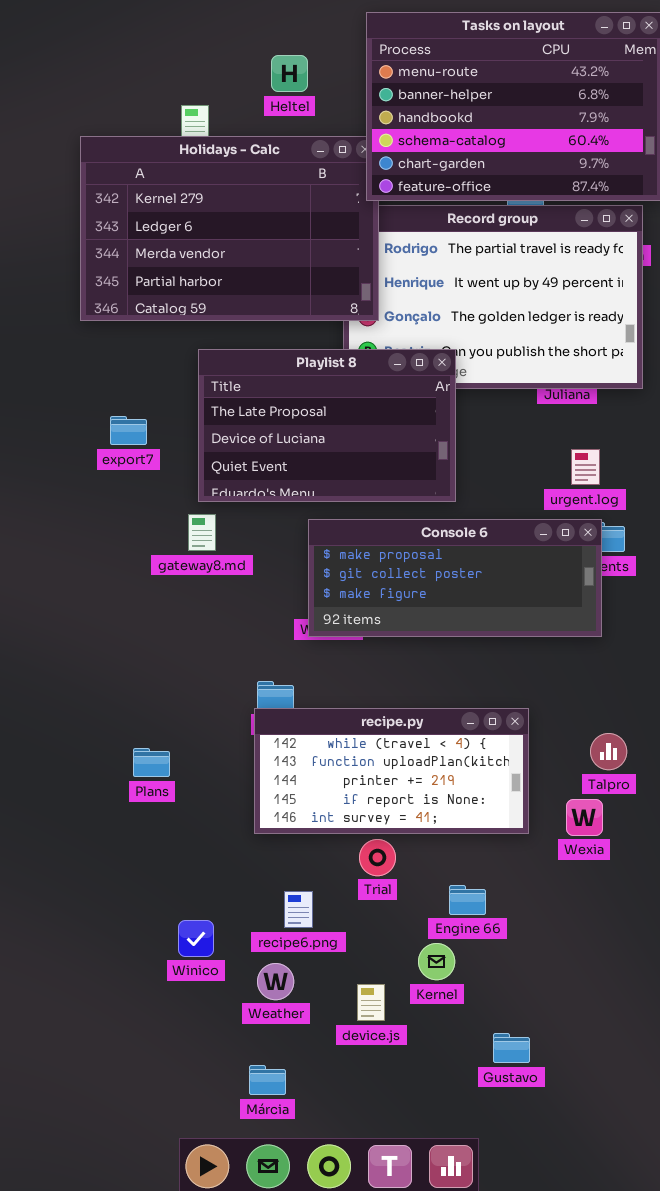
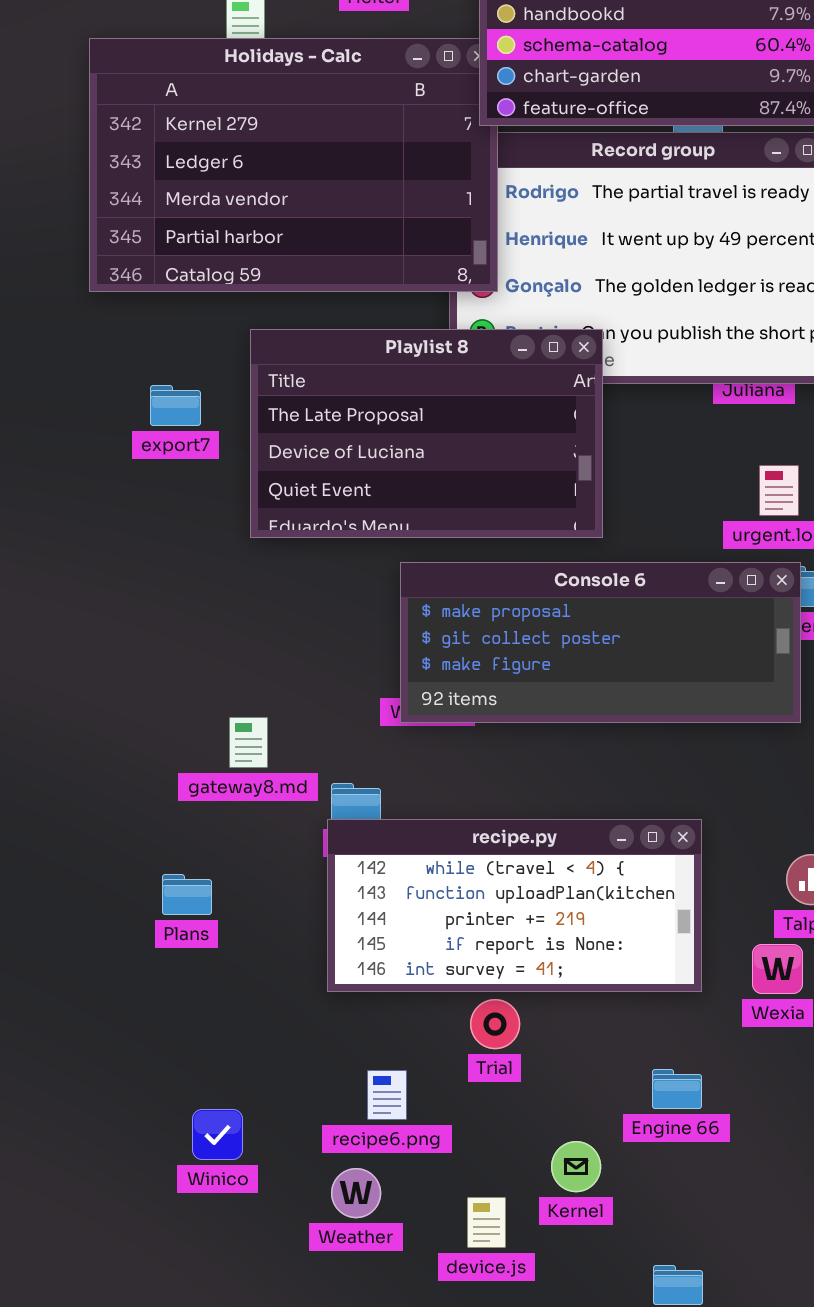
export7: [110,416,147,445] -> [150,385,201,426], moved
gateway8.md: [188,514,216,551] -> [229,717,268,768], moved
Engine 66: [449,885,486,915] -> [652,1069,702,1109], moved
Winico: [178,920,214,957] -> [192,1109,243,1160], moved

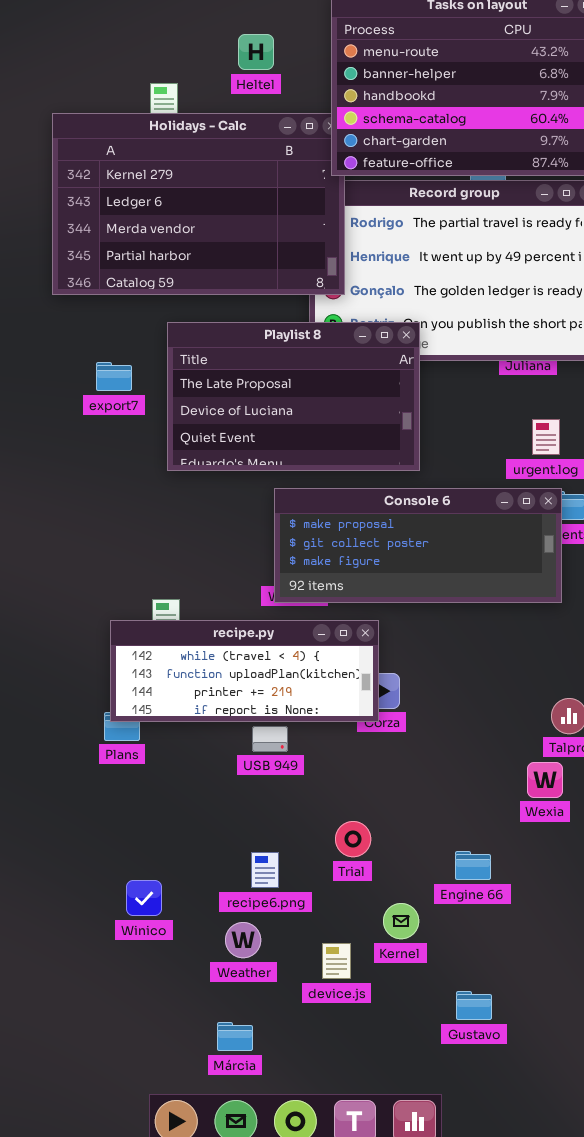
recipe.py: [327,819,702,992] -> [110,620,379,722], moved, resized
Trial: [470,999,520,1049] -> [335,821,371,857], moved

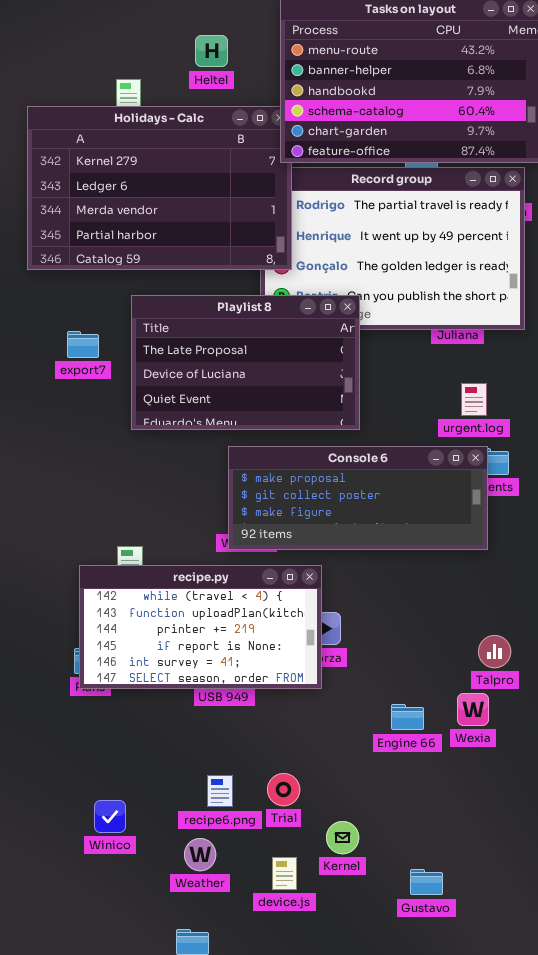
recipe.py: [110,620,379,722] -> [79,565,322,689], resized
Trial: [335,821,371,857] -> [267,773,300,806], moved
Engine 66: [455,851,491,880] -> [391,704,424,730], moved
Gustavo: [456,991,492,1020] -> [410,869,443,895], moved

